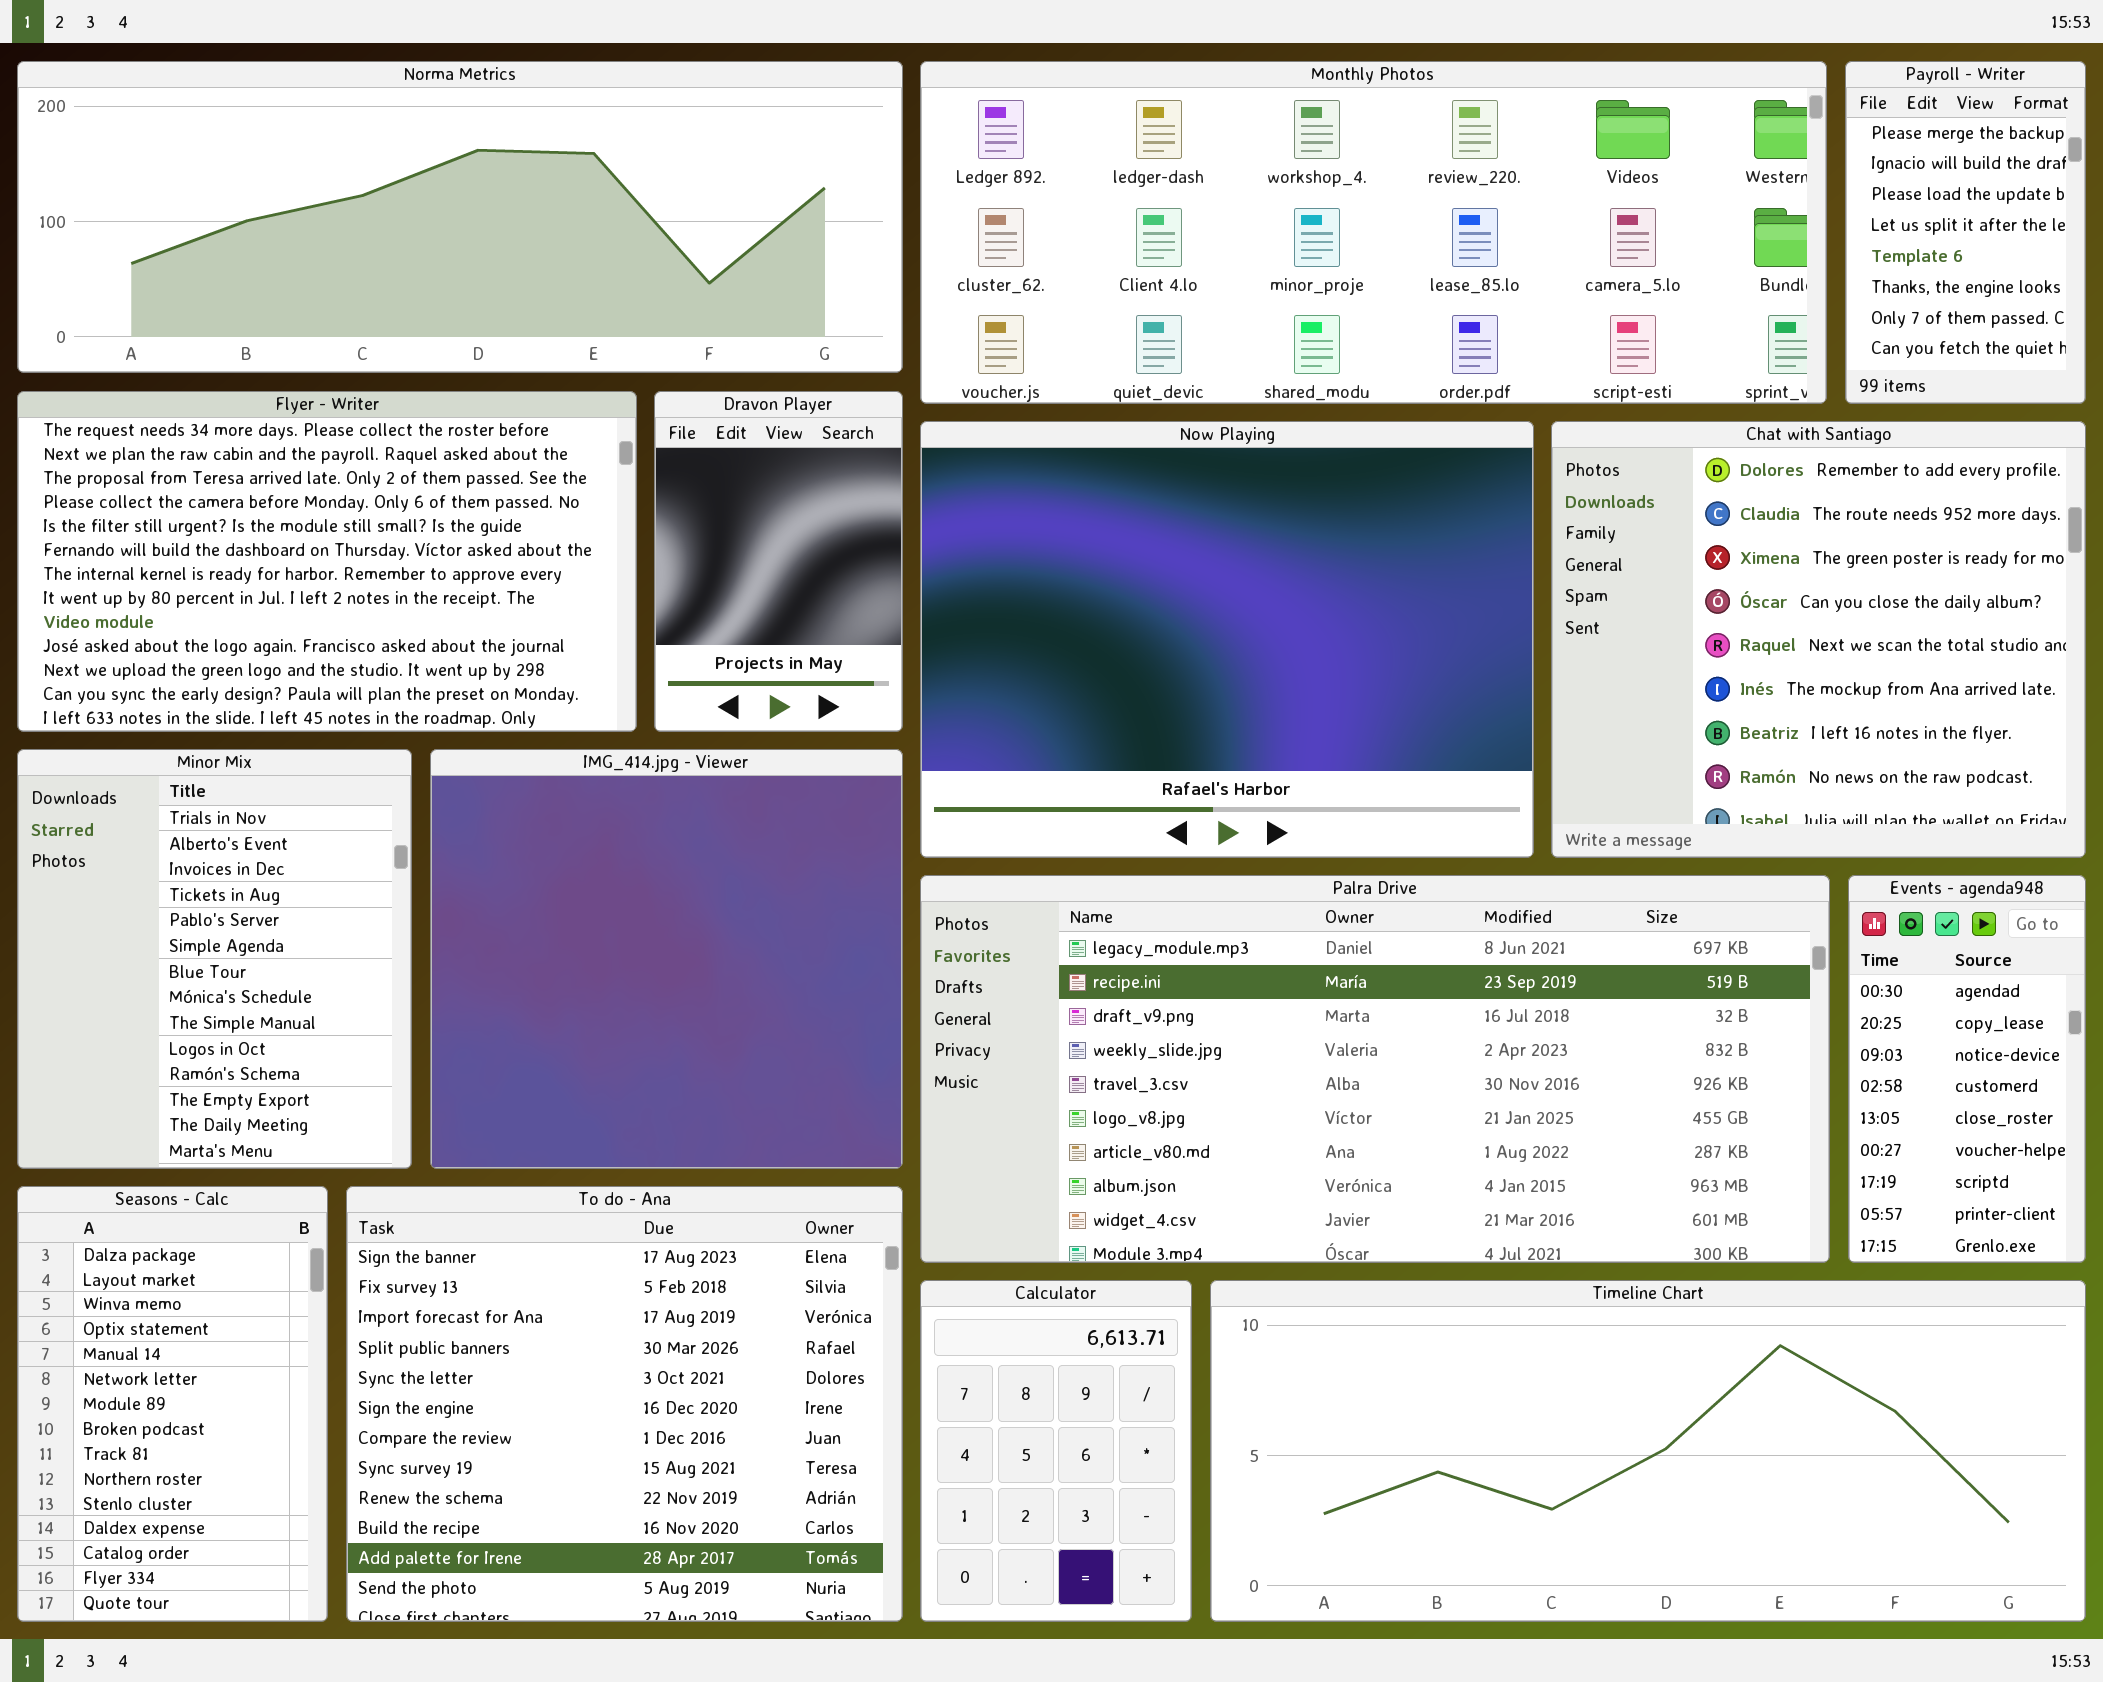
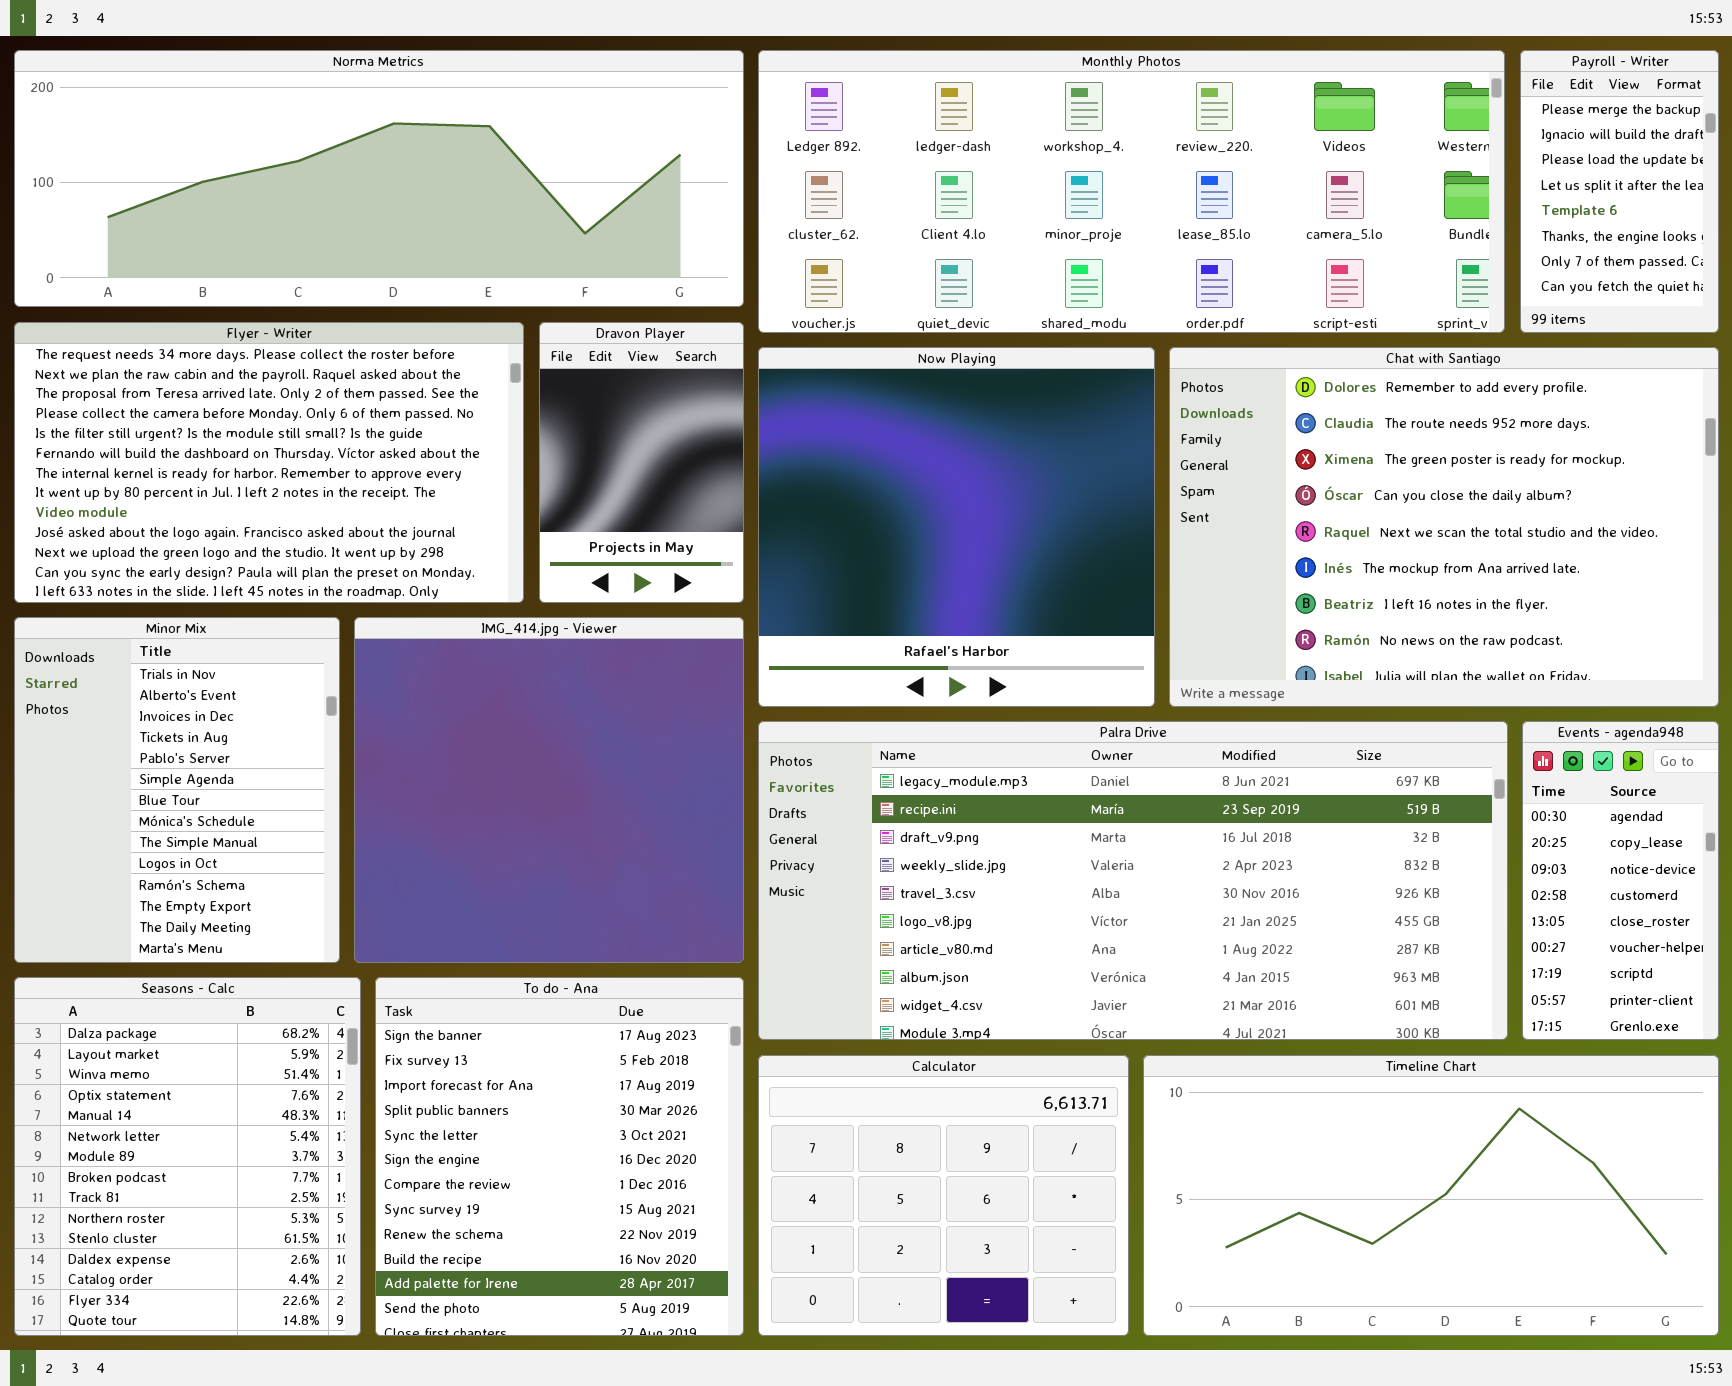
Now Playing: [920,421,1534,858] -> [758,347,1155,707], resized
Chat with Santiago: [1551,421,2086,858] -> [1169,347,1719,707], resized
Seasons - Calc: [17,1186,328,1622] -> [14,977,361,1336], resized
To do - Ana: [346,1186,903,1622] -> [375,977,744,1336], resized
Calculator: [920,1280,1192,1622] -> [758,1055,1129,1336], resized
Timeline Chart: [1210,1280,2086,1622] -> [1143,1055,1719,1336], resized

